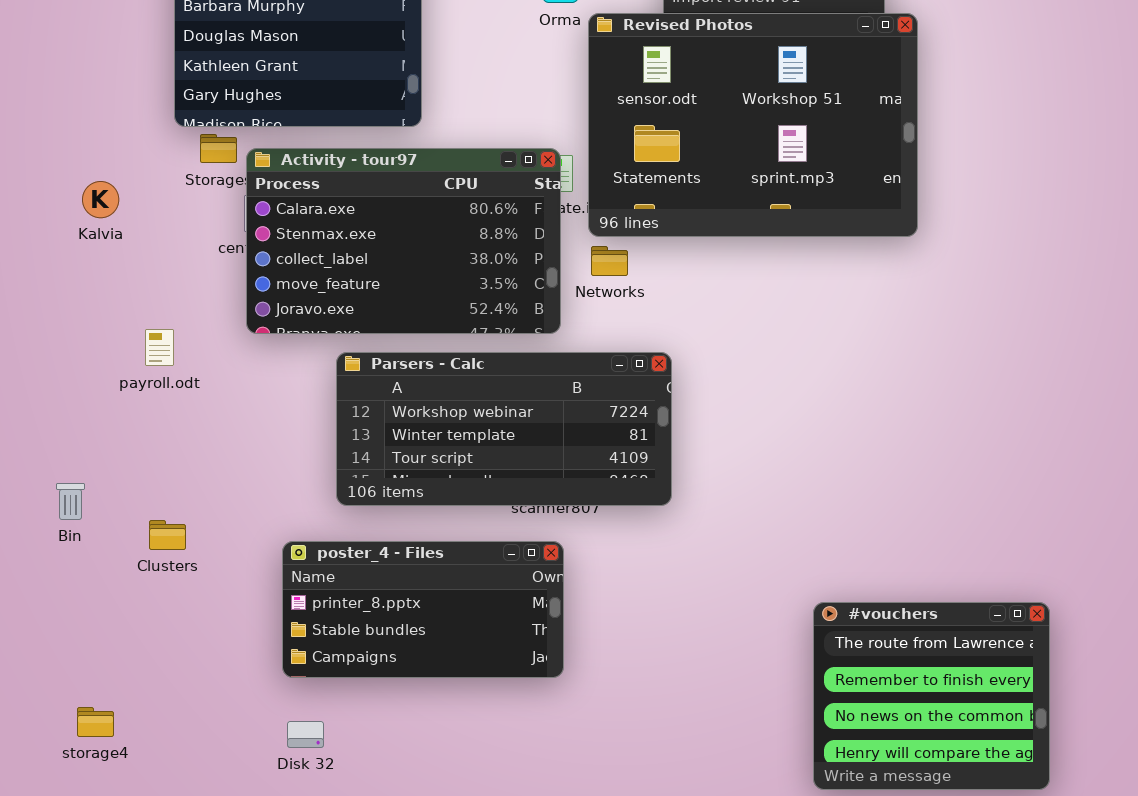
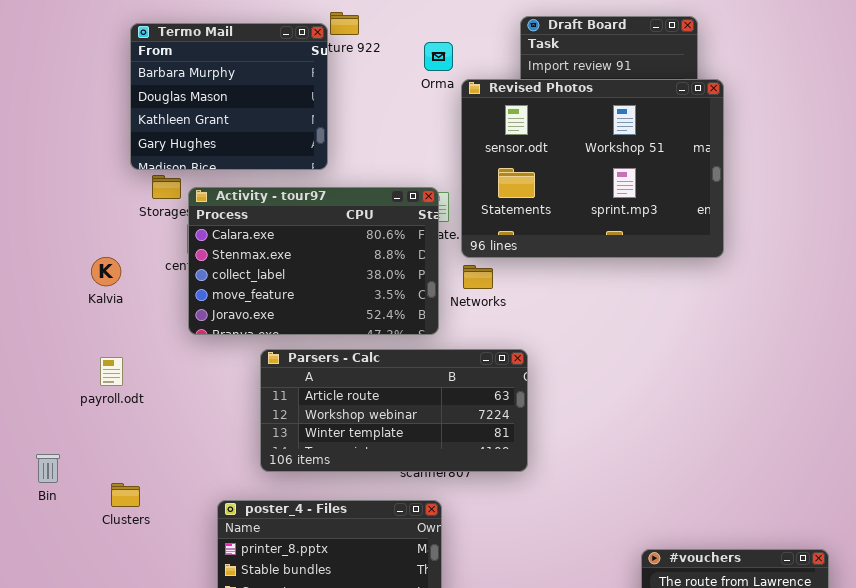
Kalvia: [82,181,119,218] -> [91,257,121,286], moved
payroll.odt: [145,329,174,366] -> [100,357,123,386], moved
Parsers - Calc: [336,352,672,506] -> [260,349,528,472], scrolled up 1 row

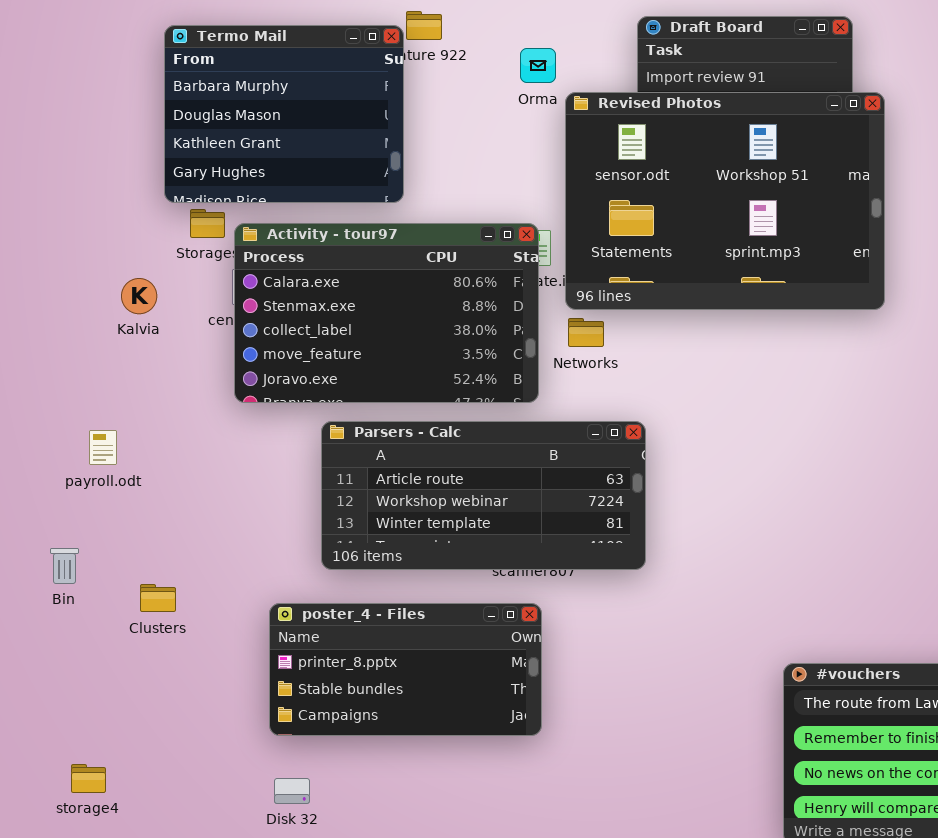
Kalvia: [91,257,121,286] -> [121,278,157,314], moved
payroll.odt: [100,357,123,386] -> [89,430,117,465], moved

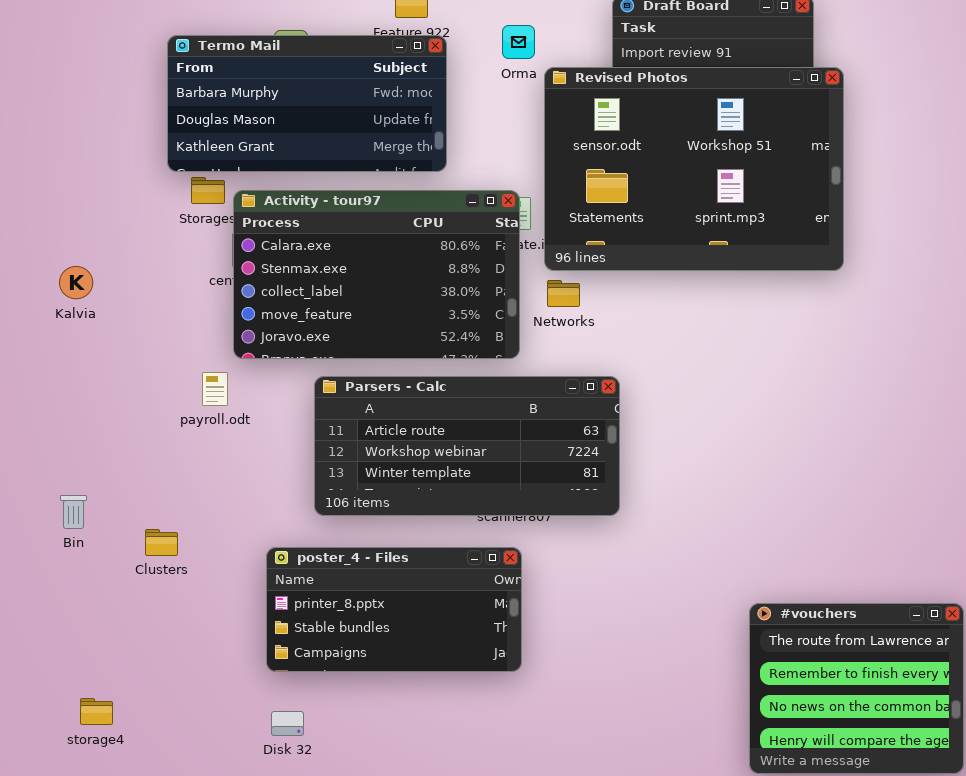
Termo Mail: [164,25,404,203] -> [167,35,447,172], resized
Kalvia: [121,278,157,314] -> [59,266,93,299], moved
payroll.odt: [89,430,117,465] -> [202,372,228,406], moved

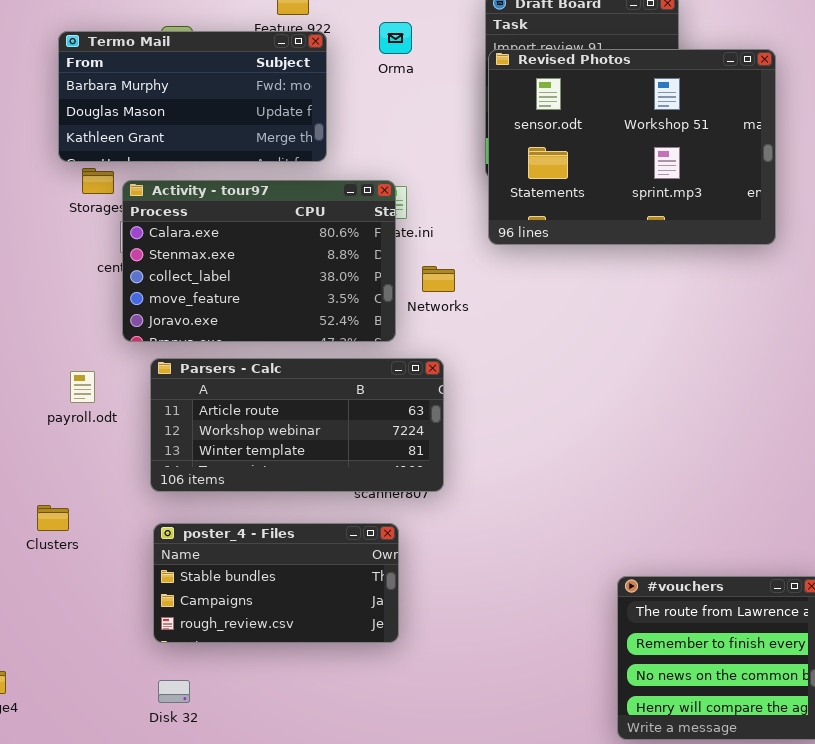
Revised Photos: [544,67,844,271] -> [488,49,776,245], moved
payroll.odt: [202,372,228,406] -> [70,371,95,403], moved
Parsers - Calc: [314,376,620,516] -> [150,358,444,492], moved
poster_4 - Files: [266,547,522,672] -> [153,523,399,643], scrolled down 1 row

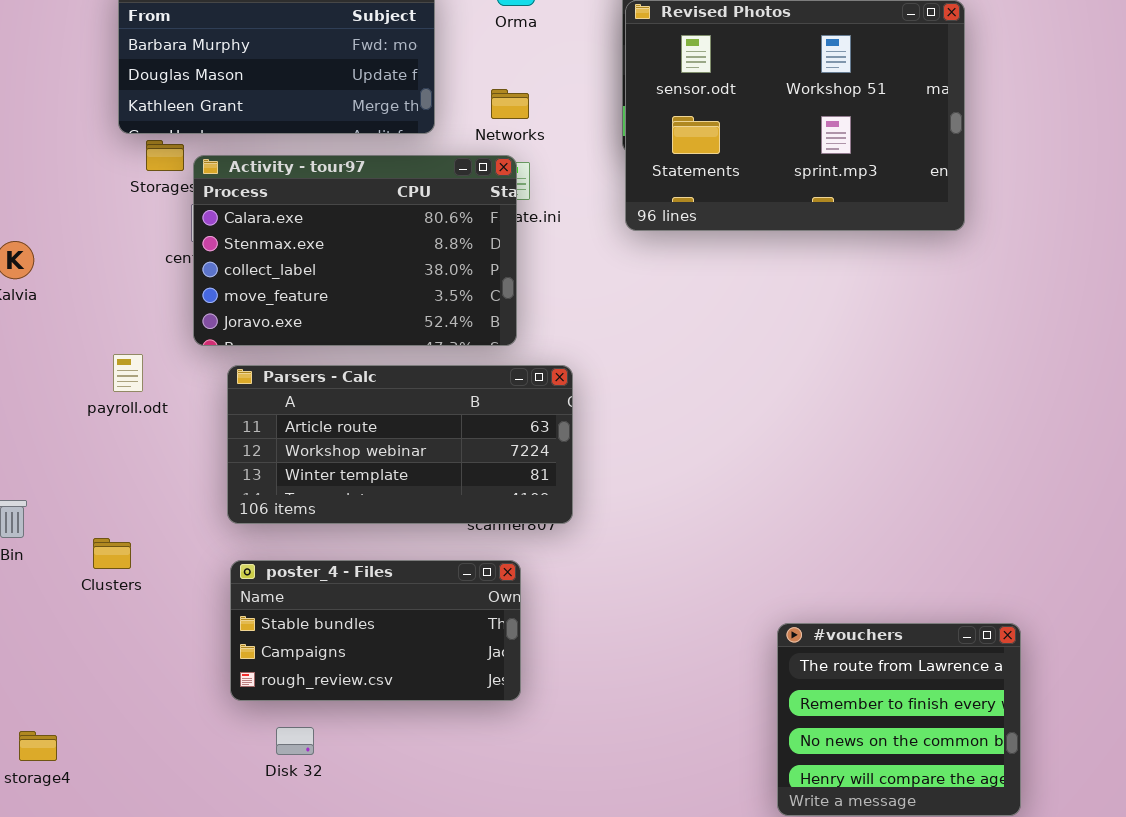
Networks: [422,266,455,292] -> [491,89,529,119], moved
payroll.odt: [70,371,95,403] -> [113,354,143,392], moved
Disk 32: [158,680,190,703] -> [276,727,314,755], moved

